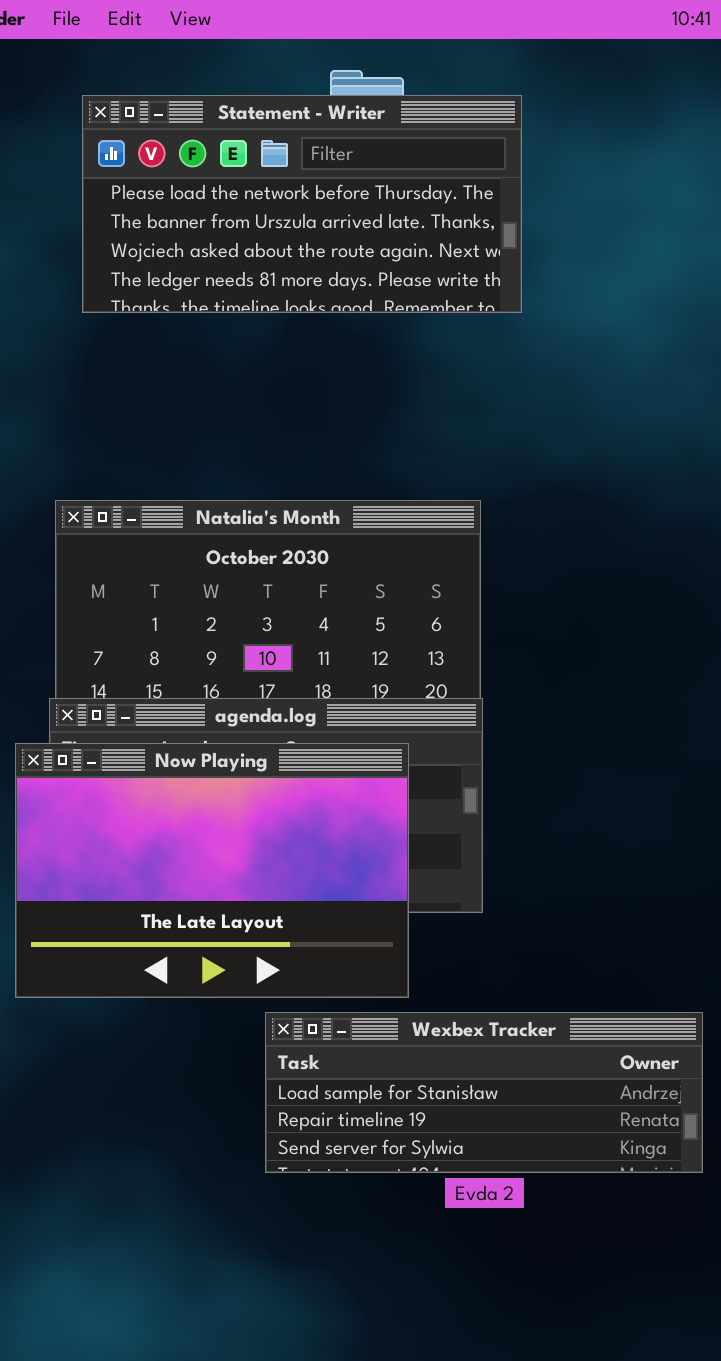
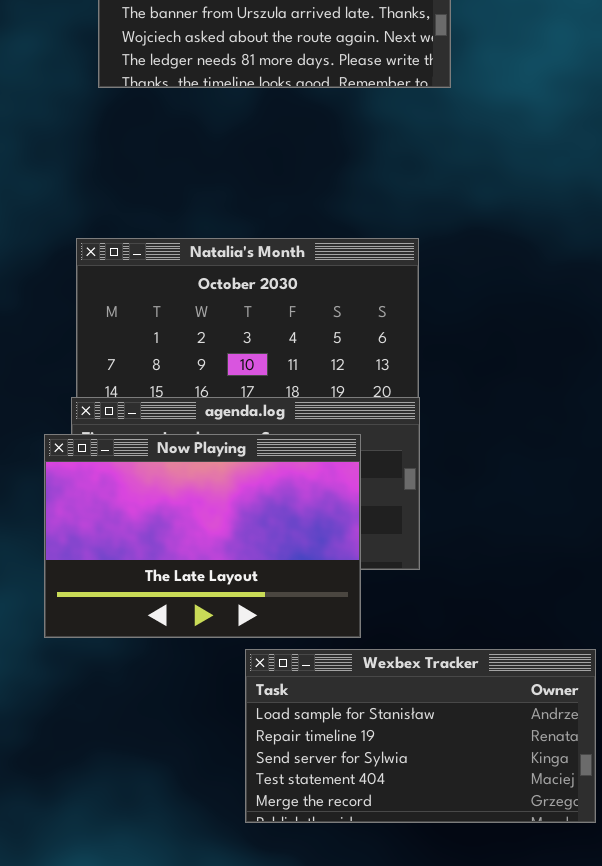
Wexbex Tracker: [265,1012,703,1173] -> [245,649,596,823], resized

